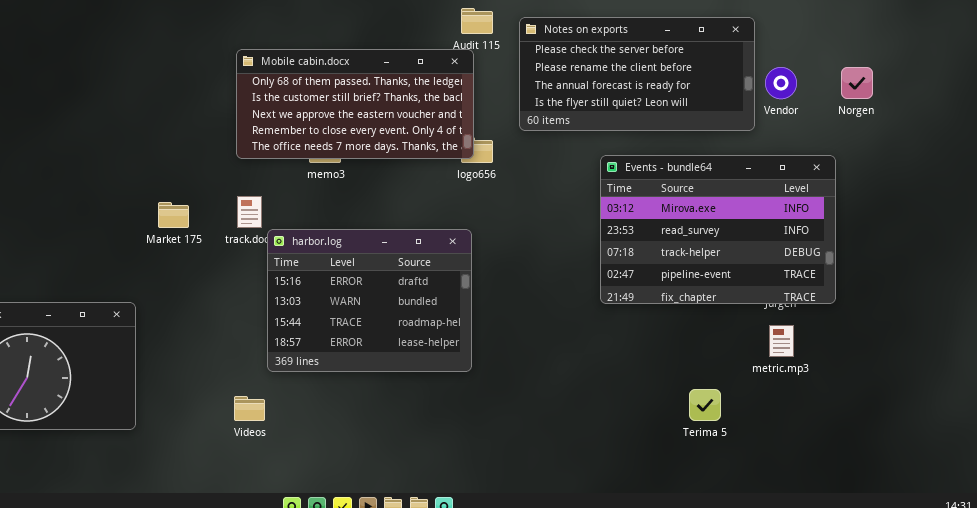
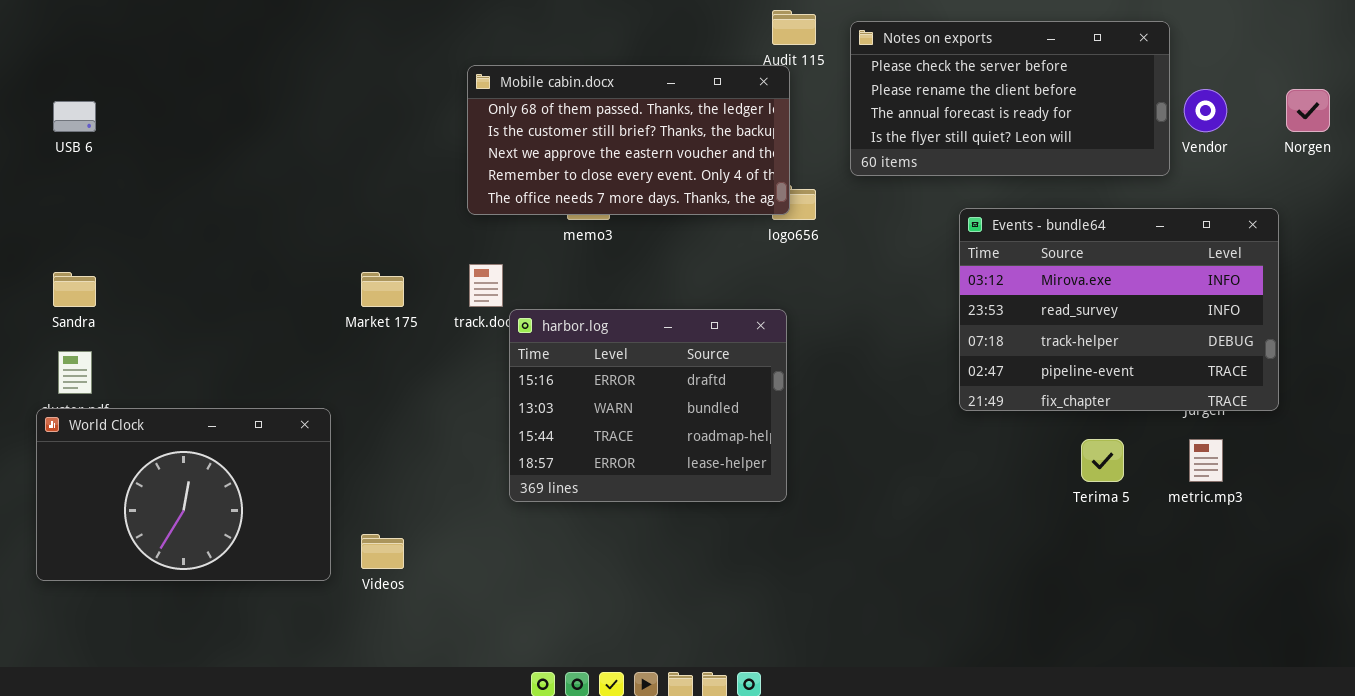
Terima 5: [689,389,721,421] -> [1081,439,1124,482], moved
Videos: [234,396,265,421] -> [361,534,404,569], moved

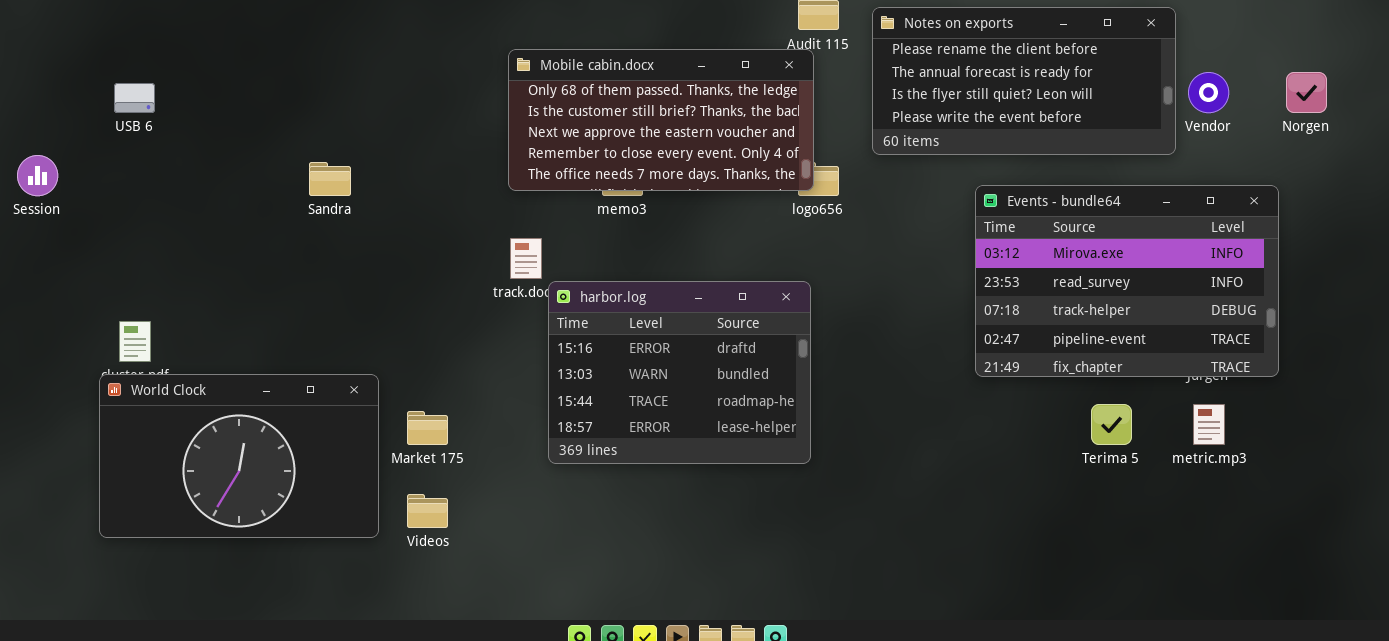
Notes on exports: [850,21,1170,176] -> [872,7,1176,155], scrolled down 1 row
Sandra: [53,272,96,307] -> [309,162,351,196], moved
Market 175: [361,272,404,307] -> [407,411,448,445], moved

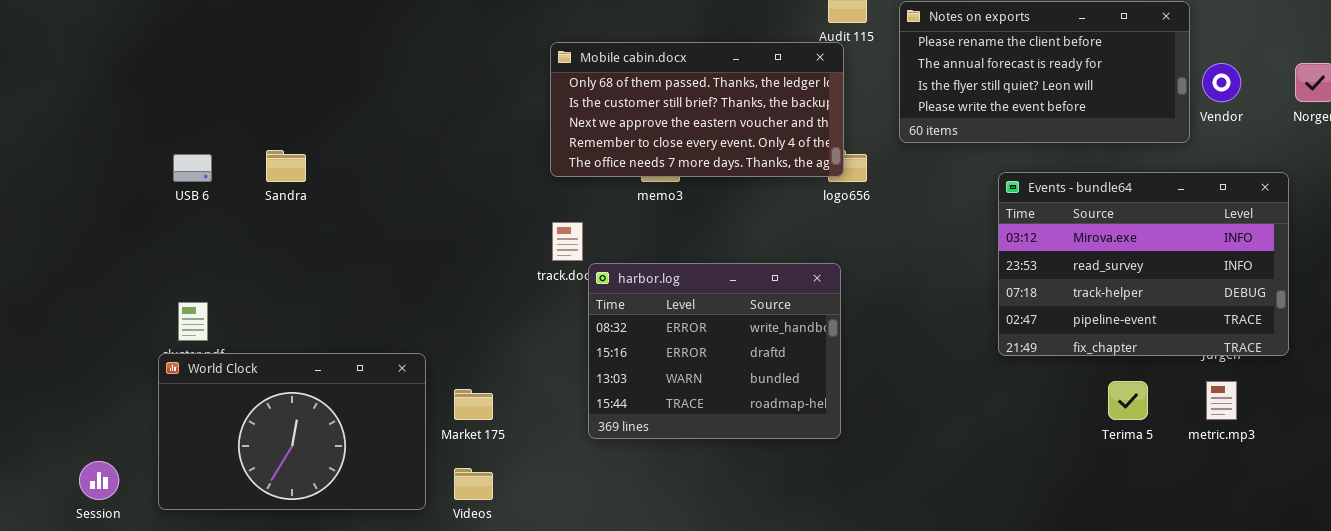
USB 6: [114,83,155,113] -> [173,154,212,182], moved
Session: [17,155,58,196] -> [79,461,119,500], moved
Sandra: [309,162,351,196] -> [266,150,306,182], moved
harbor.log: [548,281,811,464] -> [588,263,841,439], scrolled up 1 row

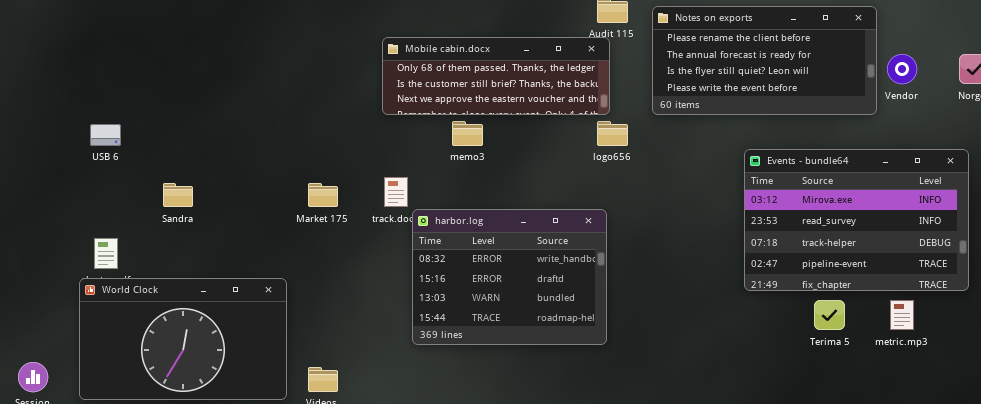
Mobile cabin.docx: [550,42,844,177] -> [382,37,610,115], resized
Sandra: [266,150,306,182] -> [163,183,193,207], moved
Events - bundle64: [998,172,1289,356] -> [744,149,969,291], moved
Market 175: [454,389,493,420] -> [308,183,338,207], moved

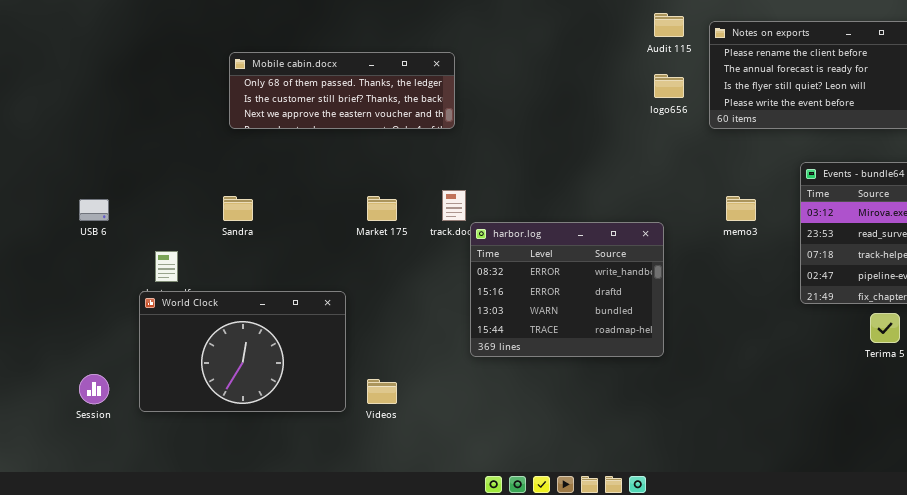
Mobile cabin.docx: [382,37,610,115] -> [229,52,455,129], moved
memo3: [452,121,483,146] -> [726,196,756,221], moved
logo656: [597,121,628,146] -> [654,74,684,98], moved
USB 6: [90,124,121,146] -> [79,199,109,221], moved

